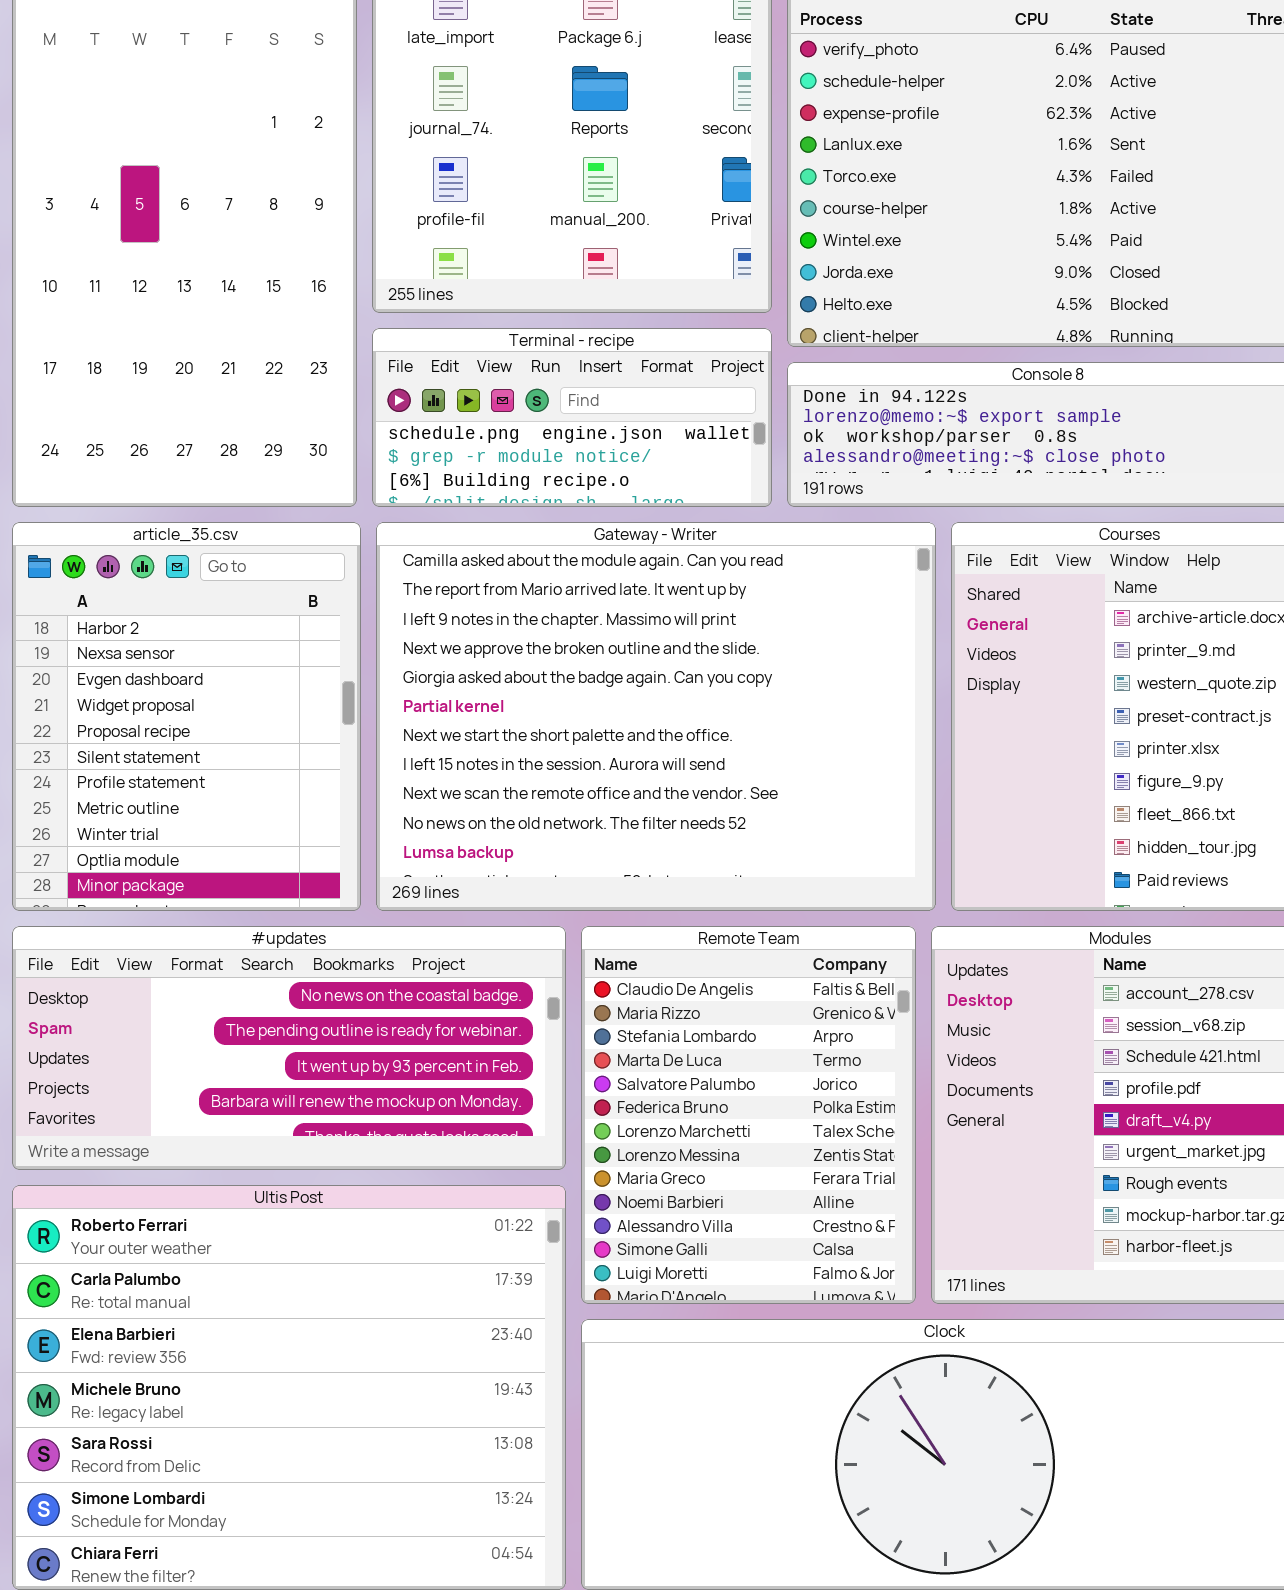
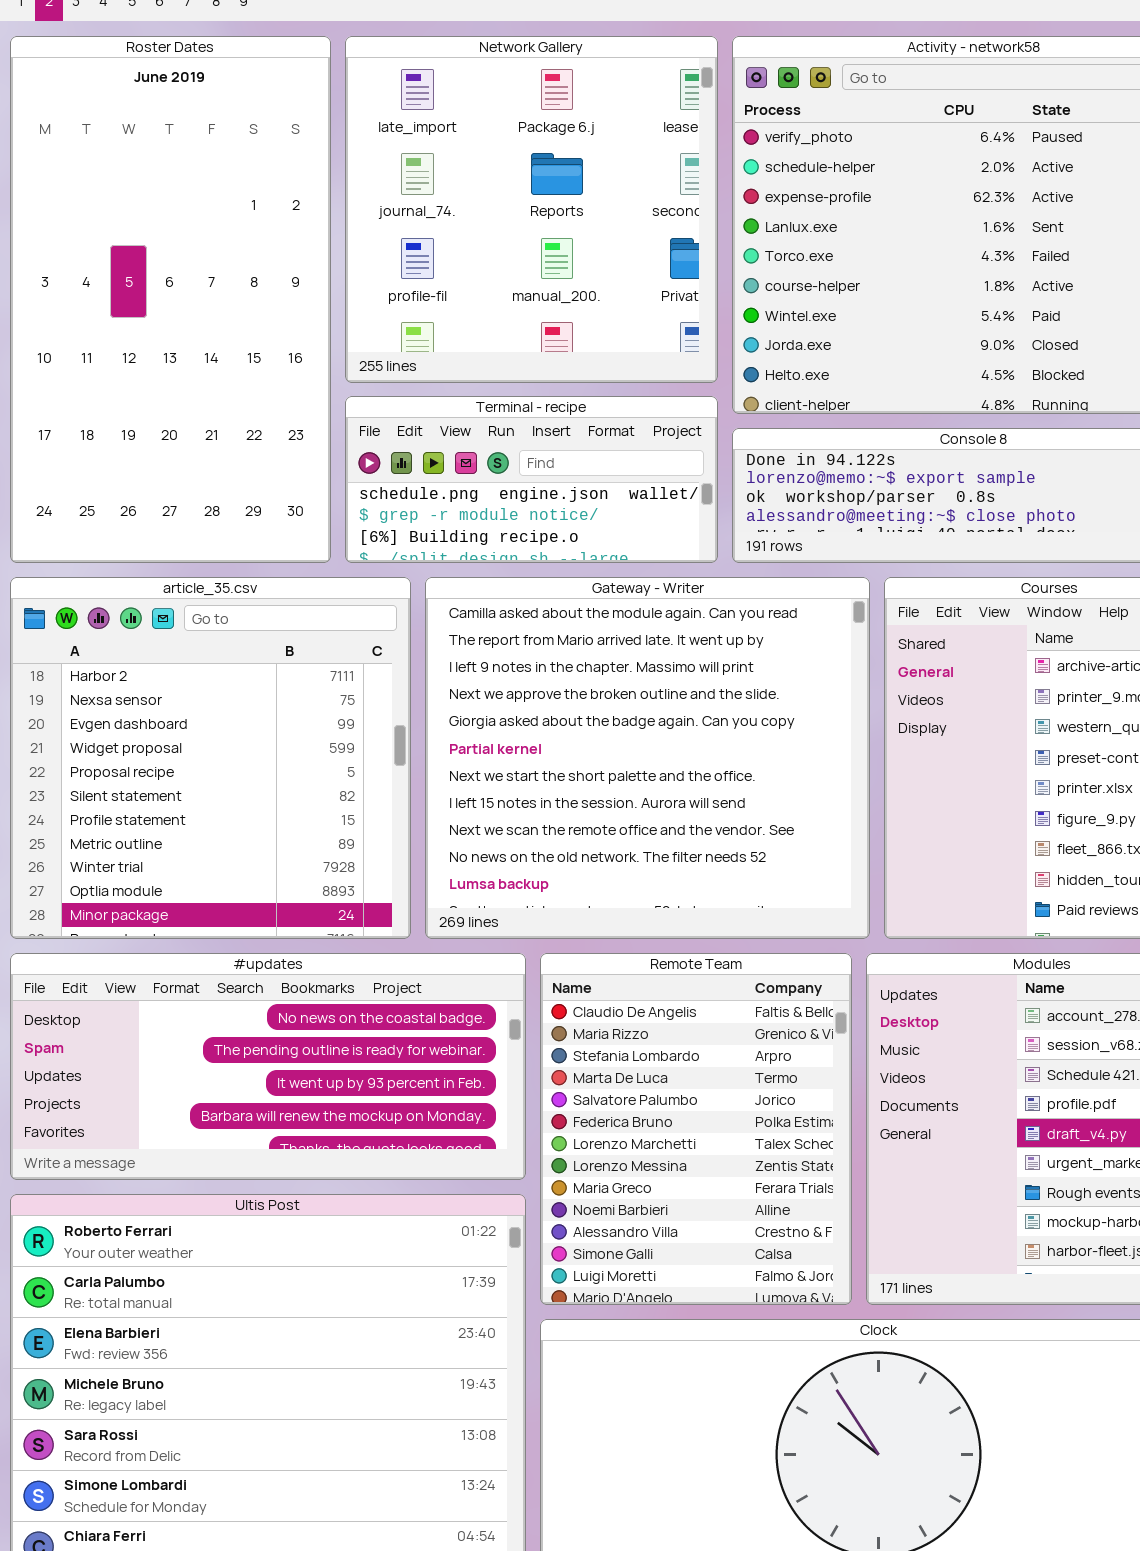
article_35.csv: [12,522,361,911] -> [10,577,411,939], resized
Gateway - Writer: [376,522,936,911] -> [425,577,870,939], resized

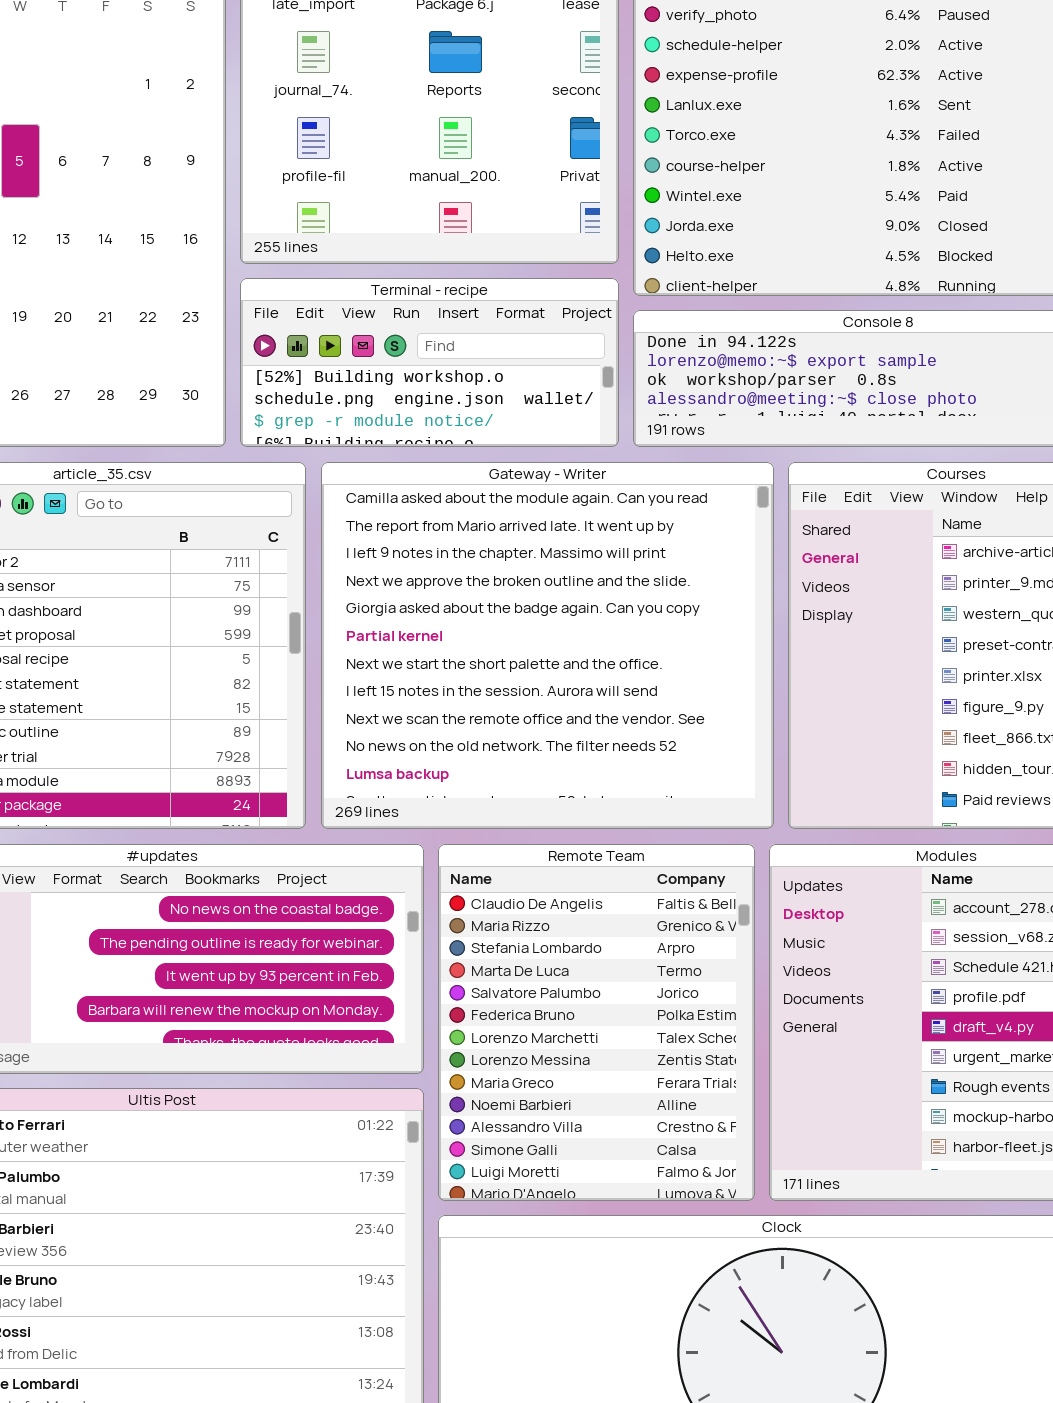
Terminal - recipe: [345,396,718,563] -> [240,278,619,447], scrolled up 1 row

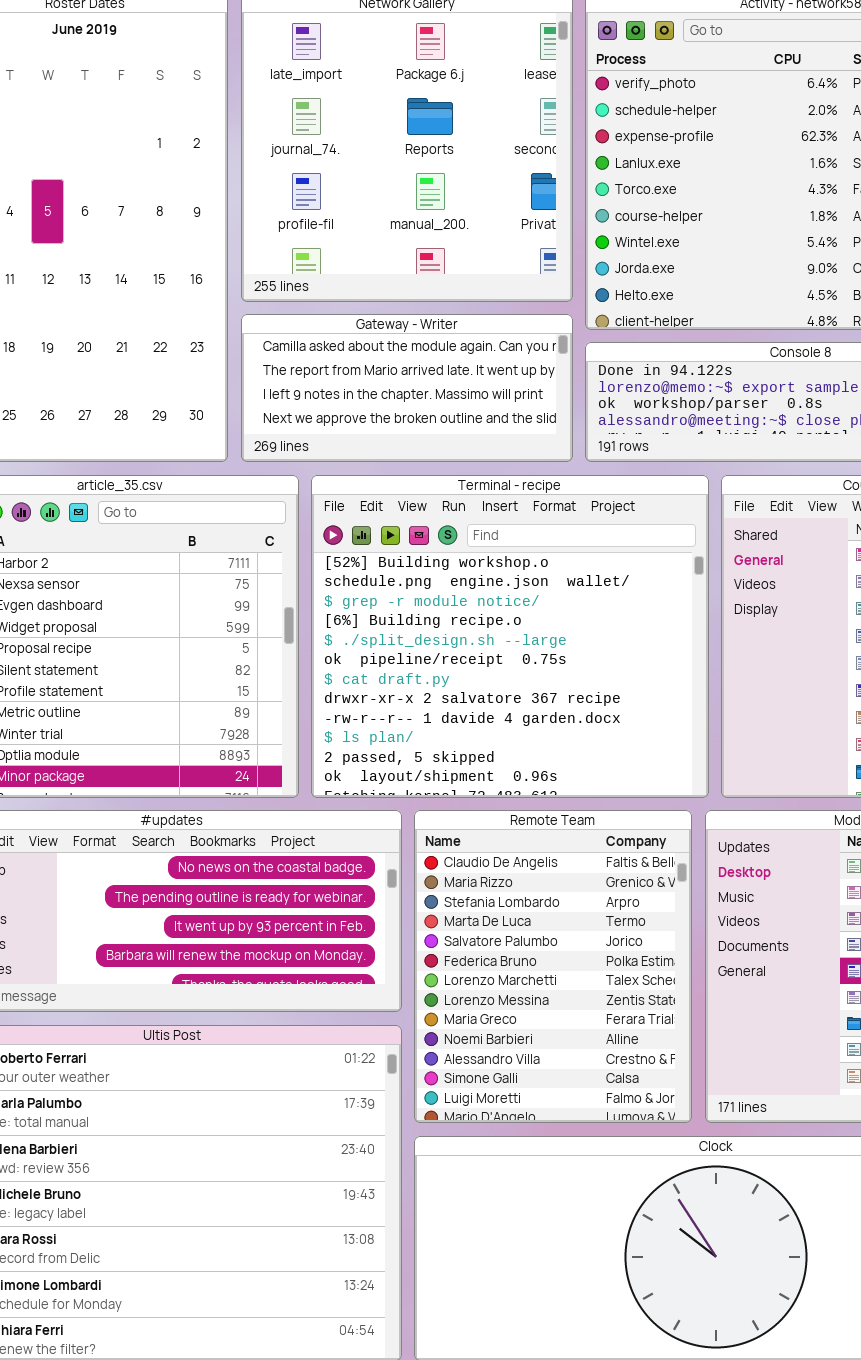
Terminal - recipe: [240,278,619,447] -> [311,475,709,798], moved, resized
Gateway - Writer: [321,462,774,829] -> [241,314,573,462], moved, resized

